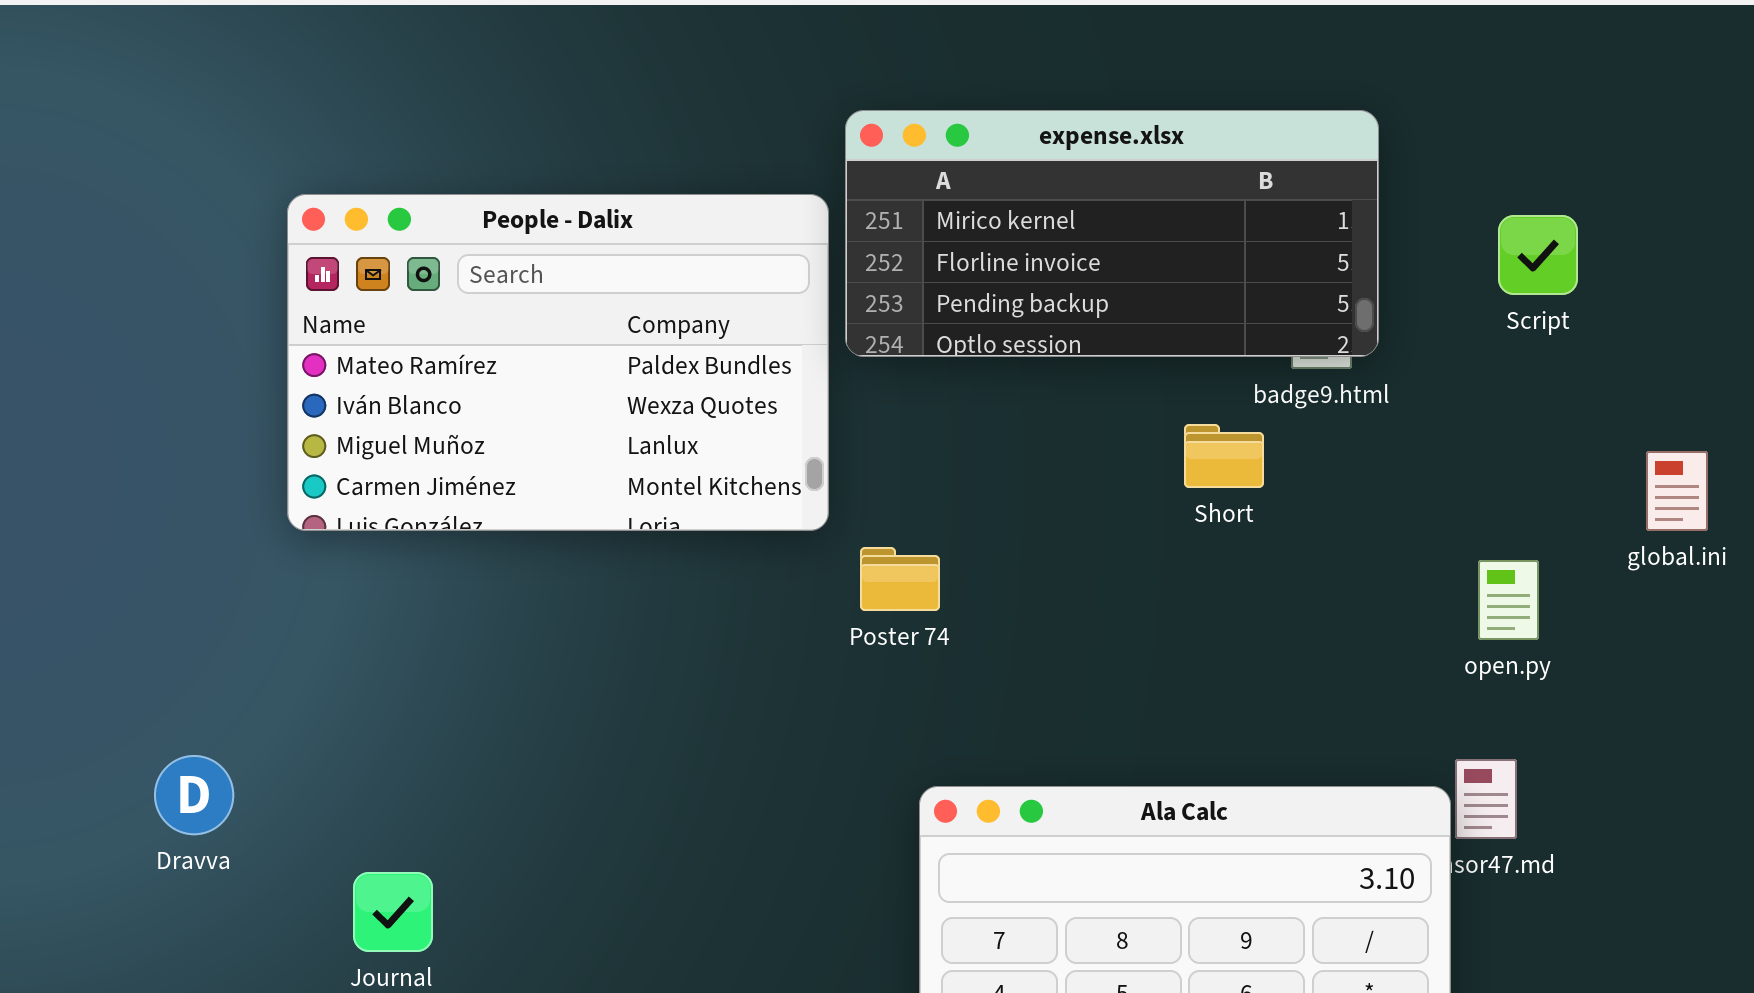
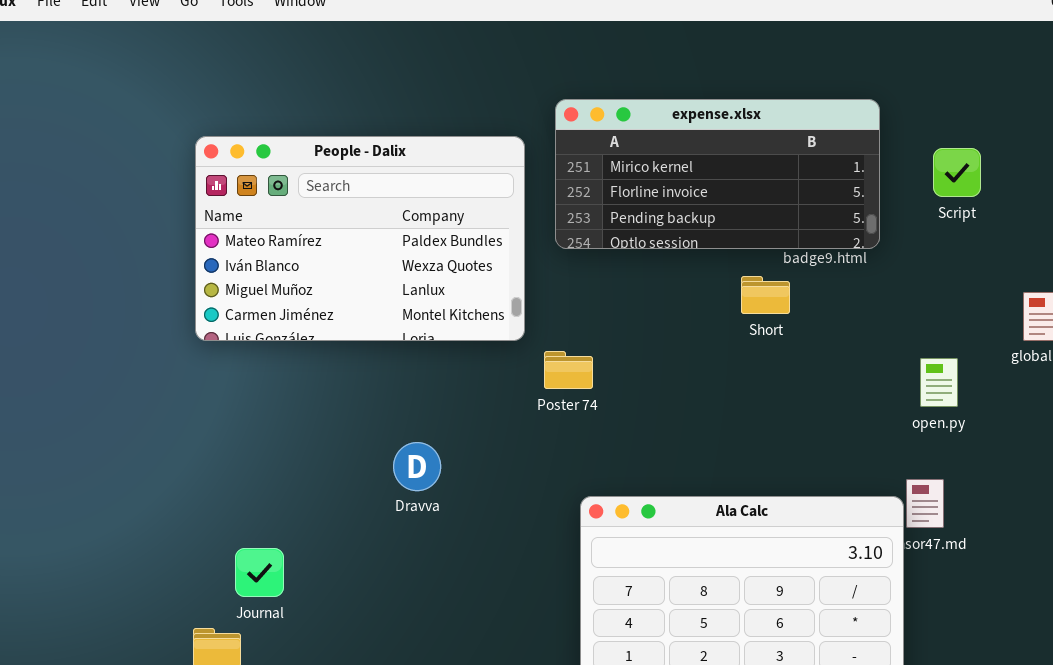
expense.xlsx: [845,110,1379,357] -> [555,99,880,249], moved
Dravva: [154,755,234,835] -> [393,442,441,491], moved

